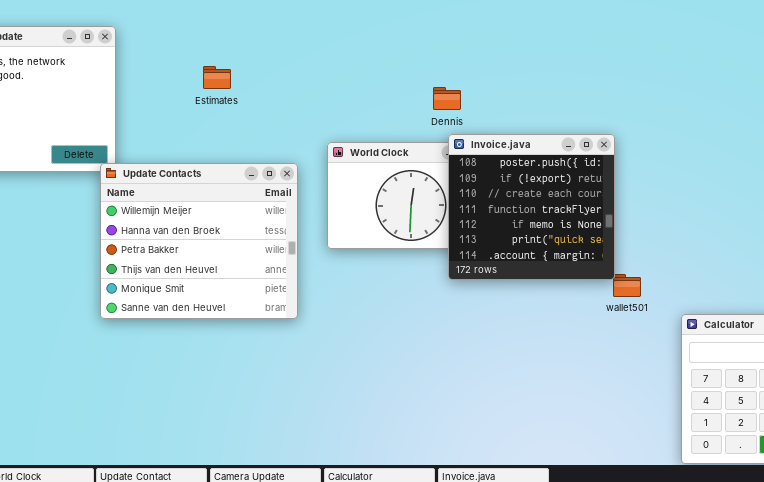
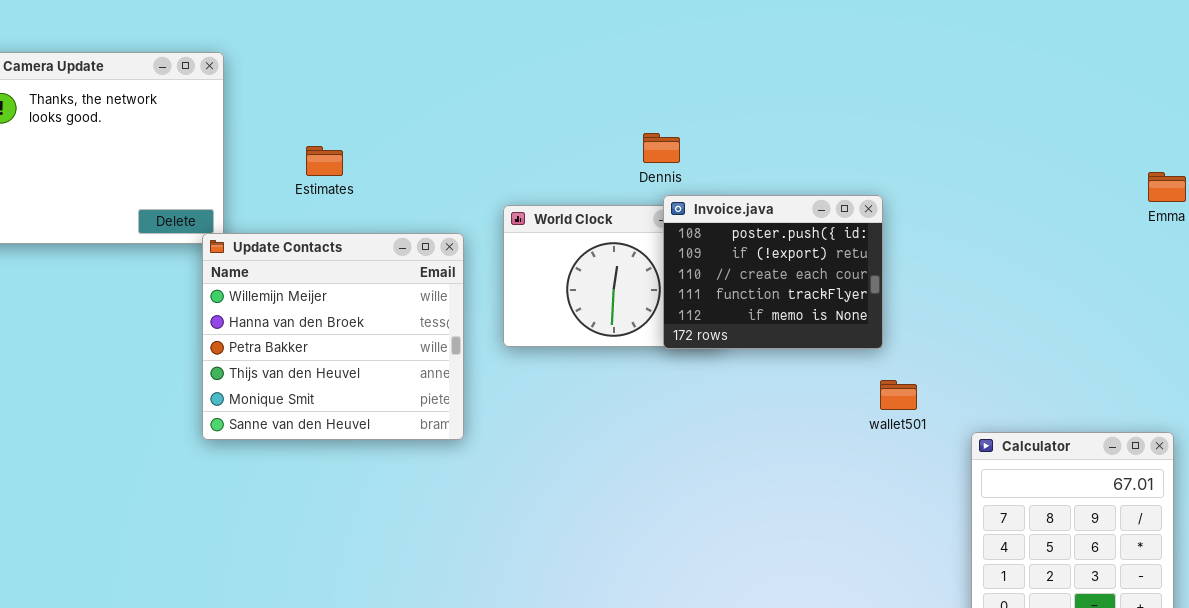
Estimates: [203,66,231,89] -> [306,146,343,176], moved
Invoice.java: [448,134,615,280] -> [663,195,883,349], resized

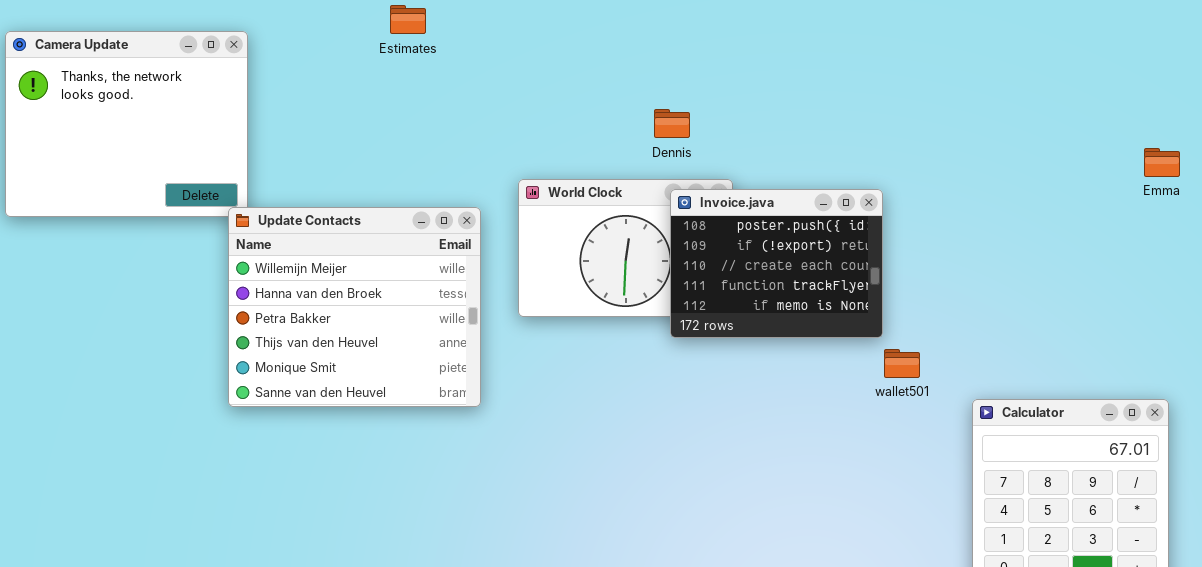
Estimates: [306,146,343,176] -> [390,5,426,34], moved
Invoice.java: [663,195,883,349] -> [670,189,883,338], moved

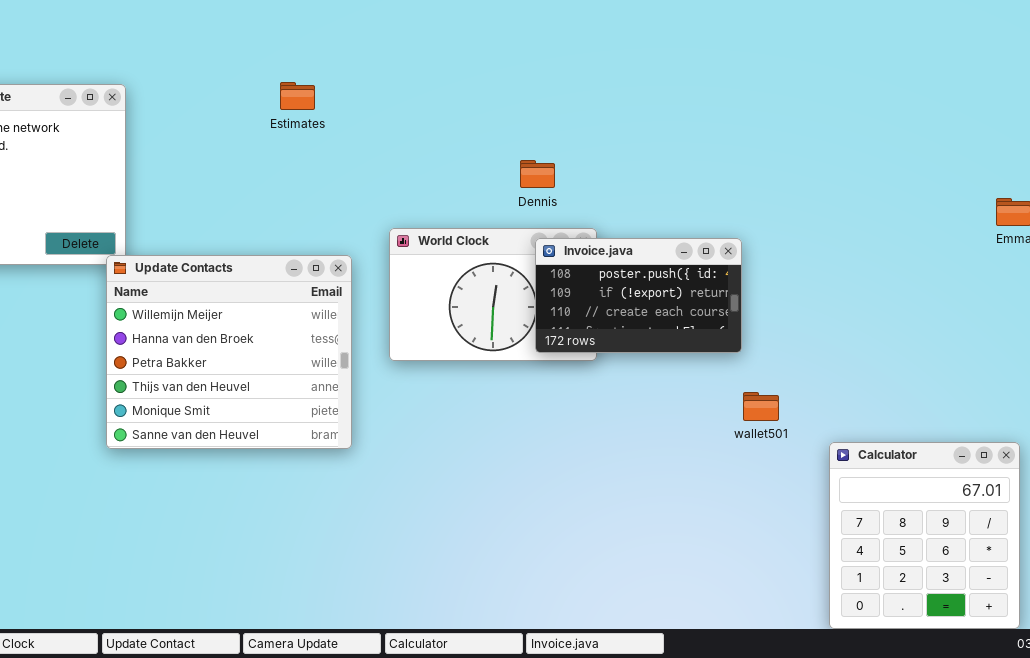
Estimates: [390,5,426,34] -> [280,82,315,110], moved
Invoice.java: [670,189,883,338] -> [535,238,742,353], resized

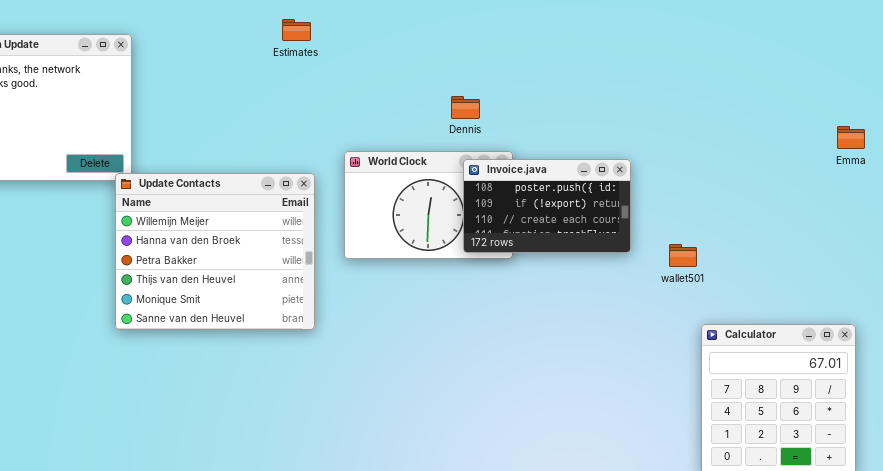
Estimates: [280,82,315,110] -> [282,19,311,41], moved
wallet501: [743,392,779,421] -> [669,244,697,267], moved

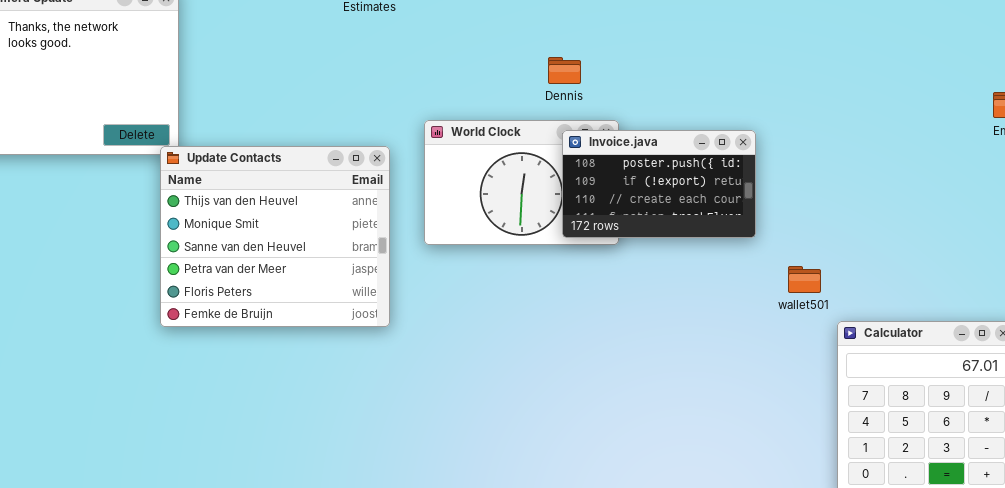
Update Contacts: [115,173,315,330] -> [160,146,390,327], scrolled down 3 rows
wallet501: [669,244,697,267] -> [788,266,821,293], moved

